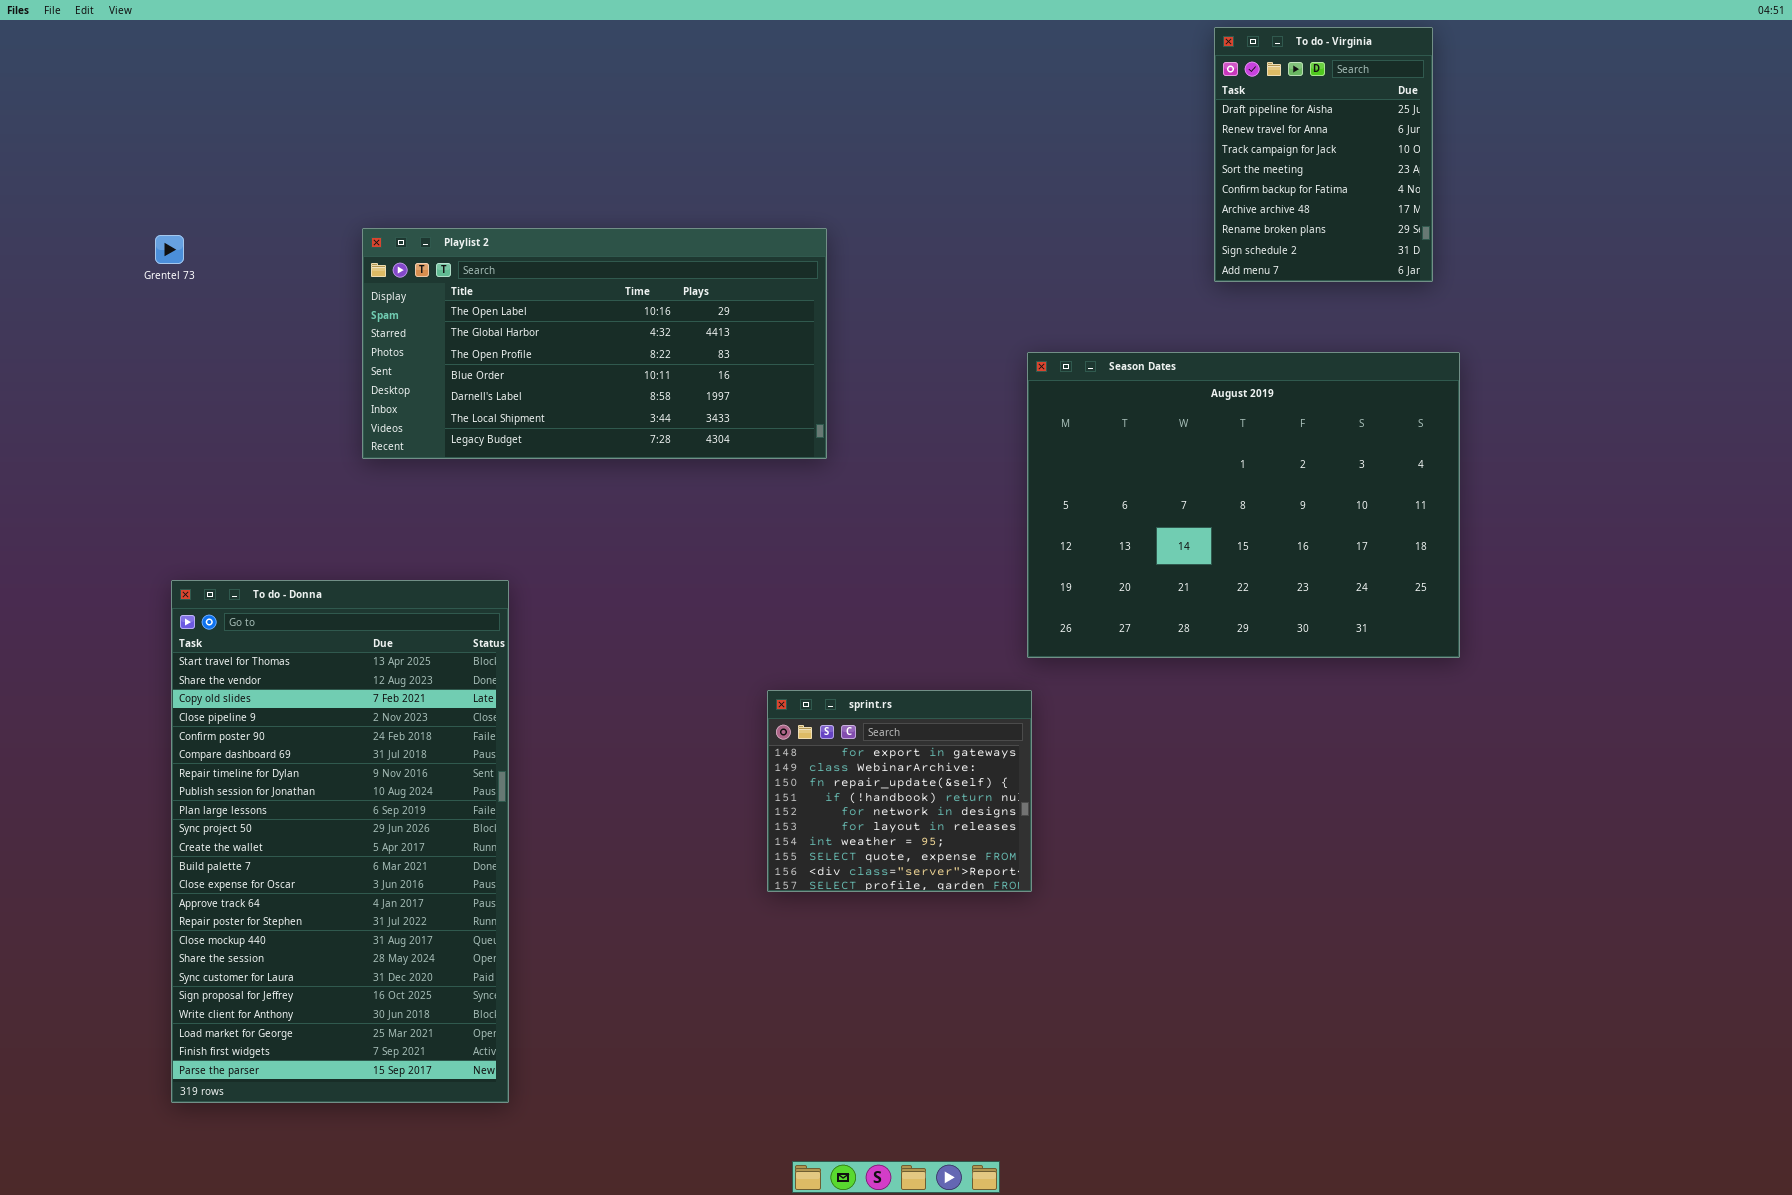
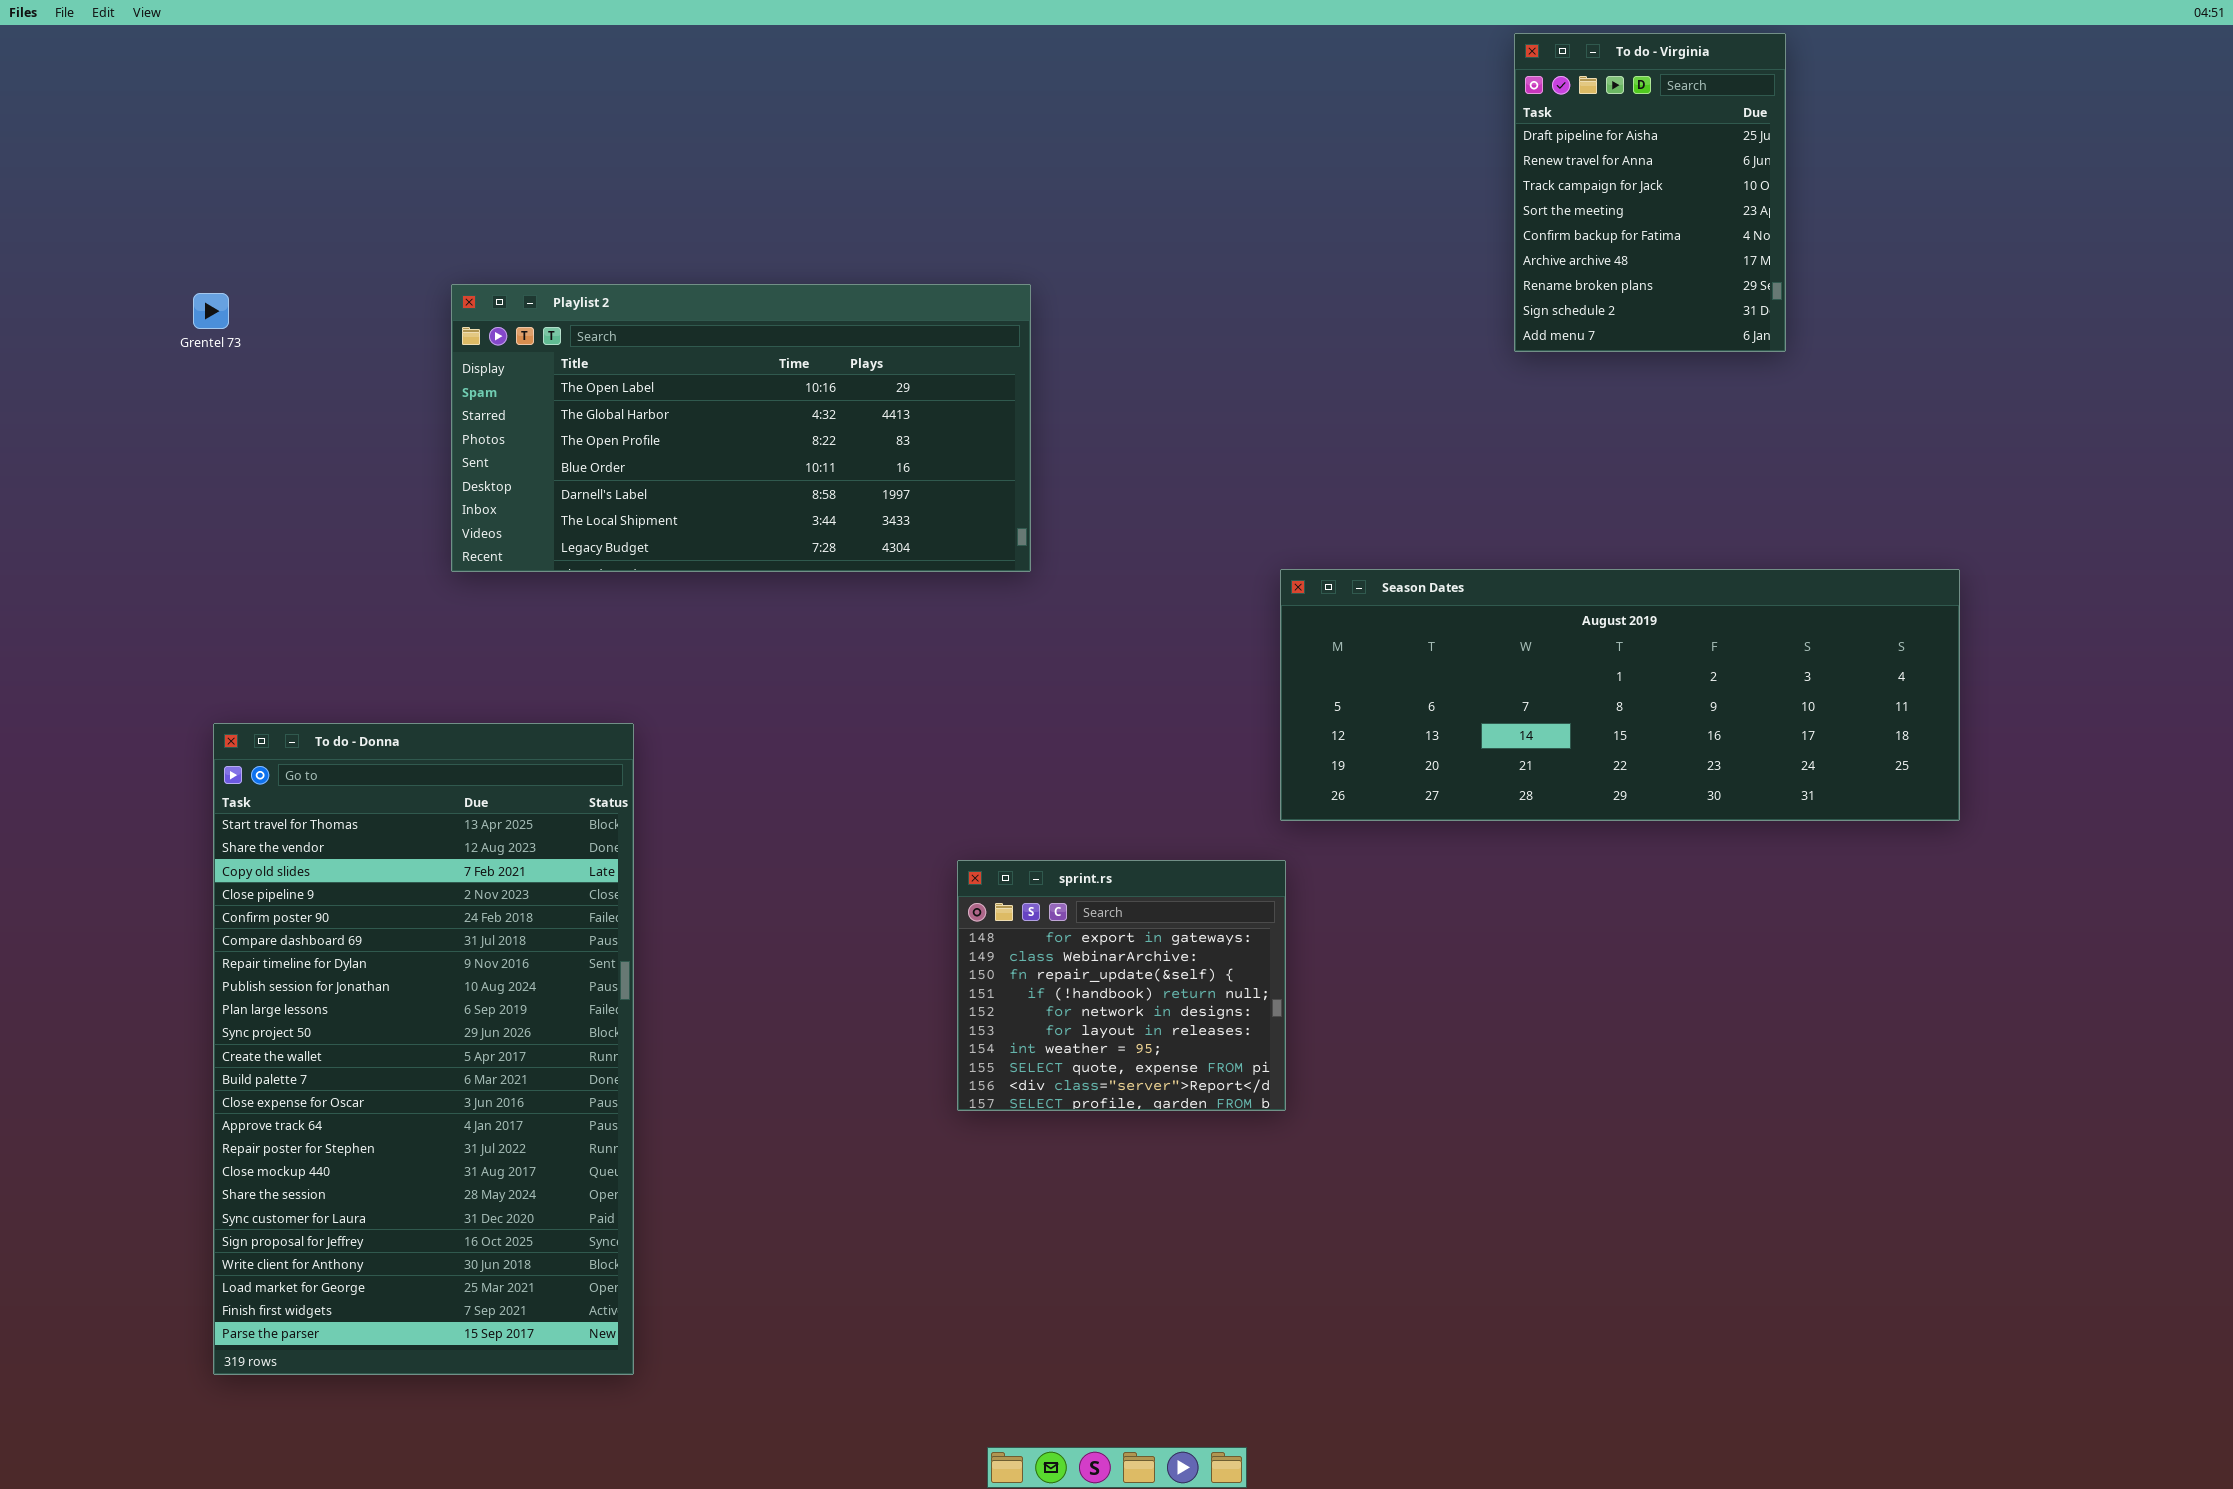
Season Dates: [1027,352,1460,658] -> [1280,569,1960,821], resized

